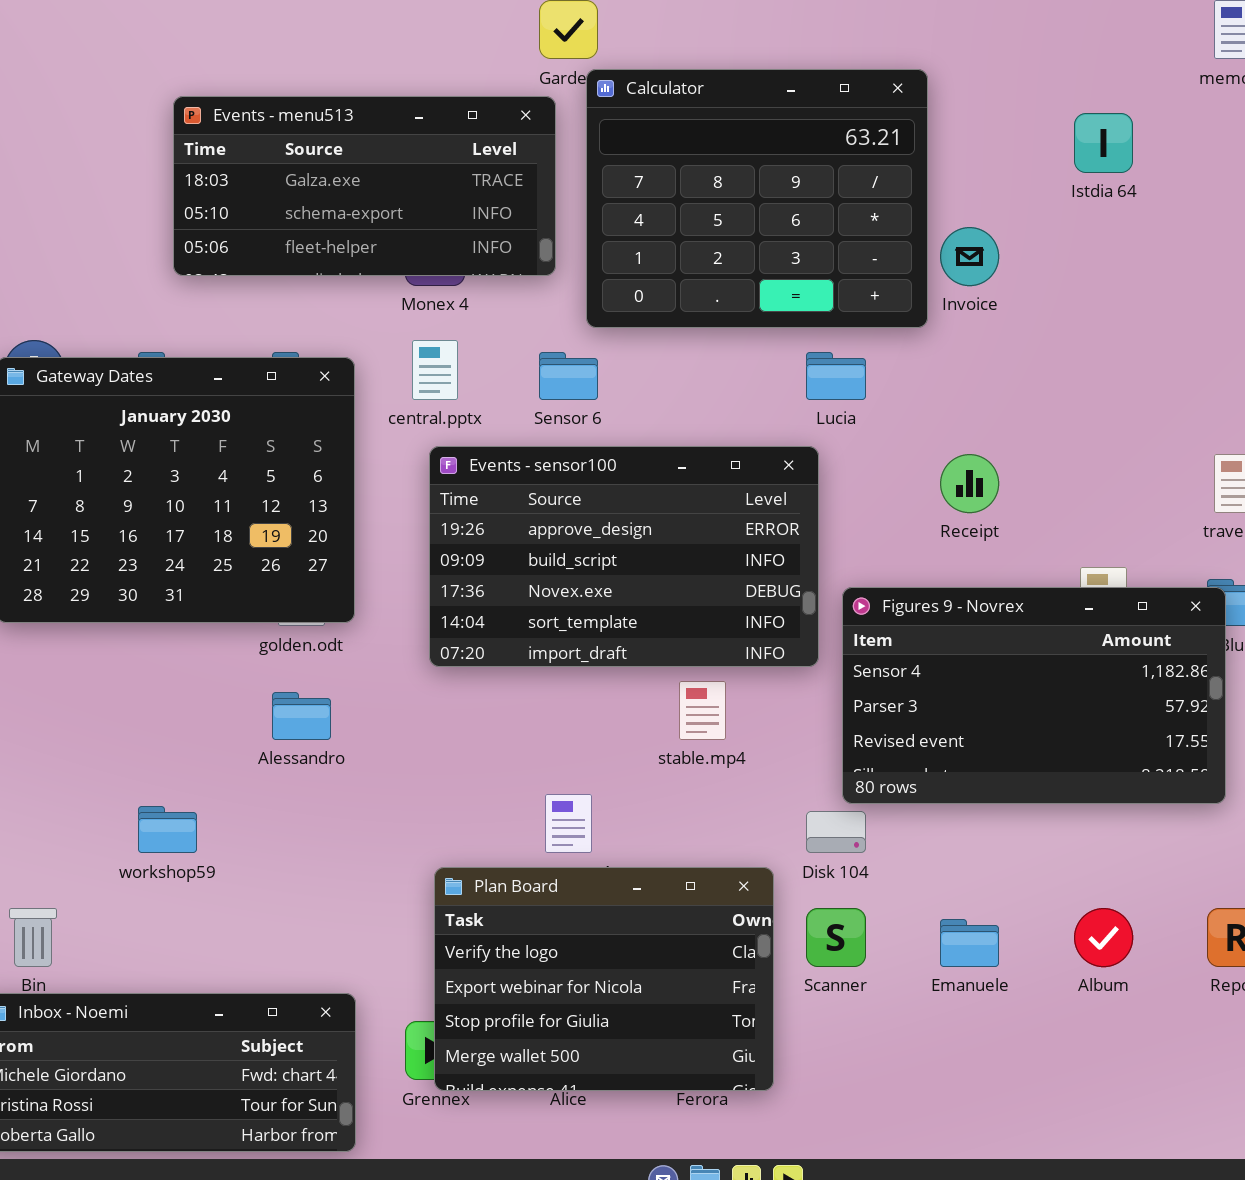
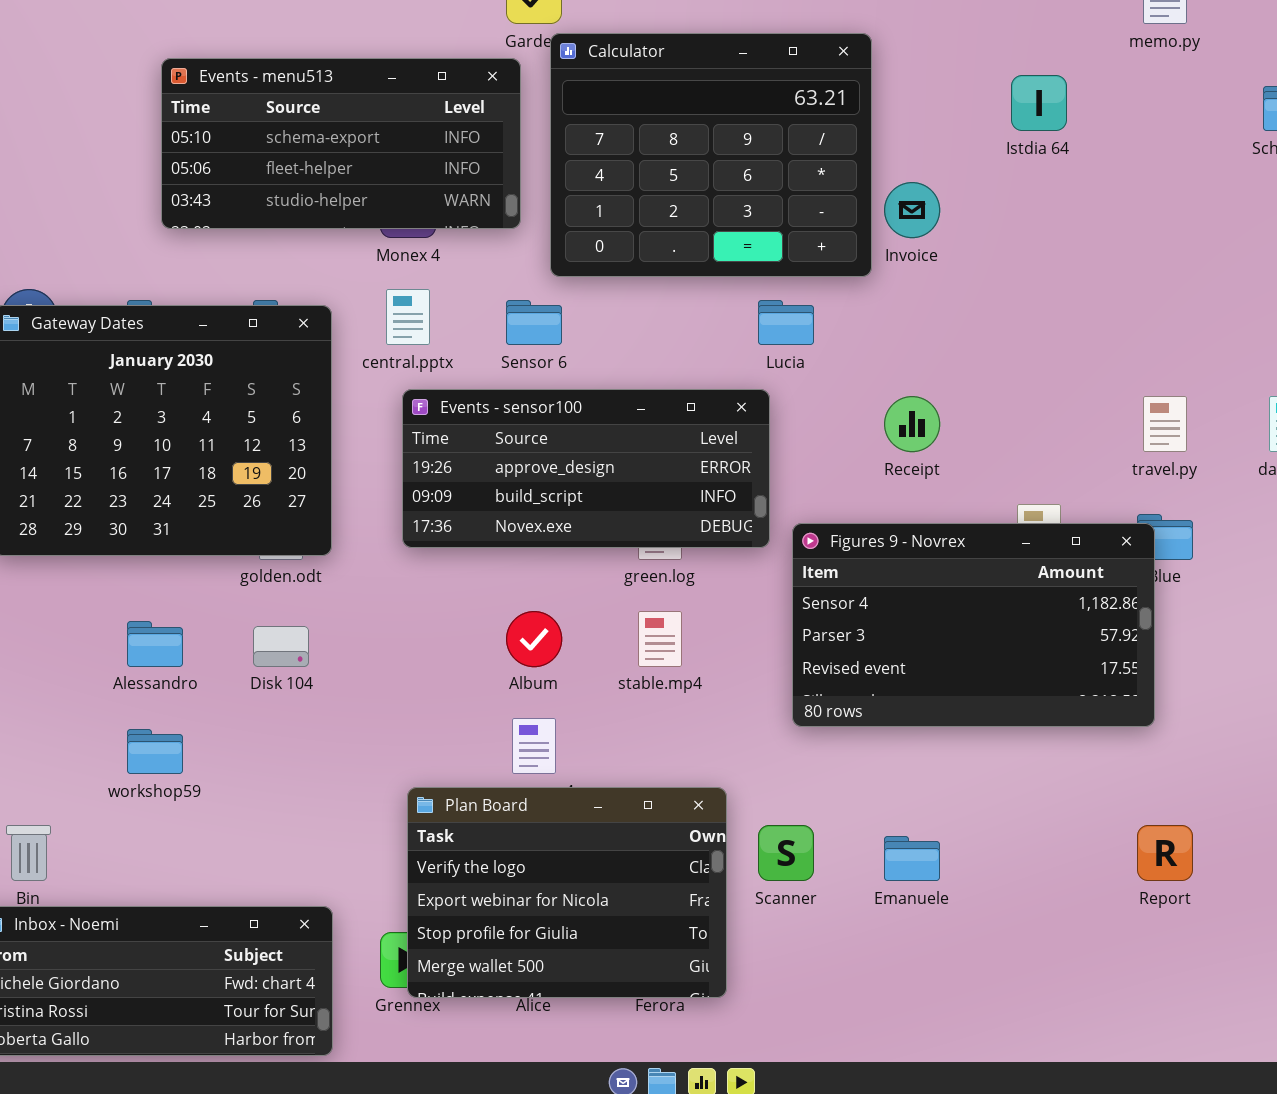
Events - menu513: [173,96,556,276] -> [161,58,521,229], scrolled down 1 row
Events - sensor100: [429,446,819,667] -> [402,389,770,548], resized
Alessandro: [272,692,331,740] -> [127,621,183,667], moved
Disk 104: [806,811,866,853] -> [253,626,309,667], moved
Album: [1074,908,1133,967] -> [506,611,562,667], moved

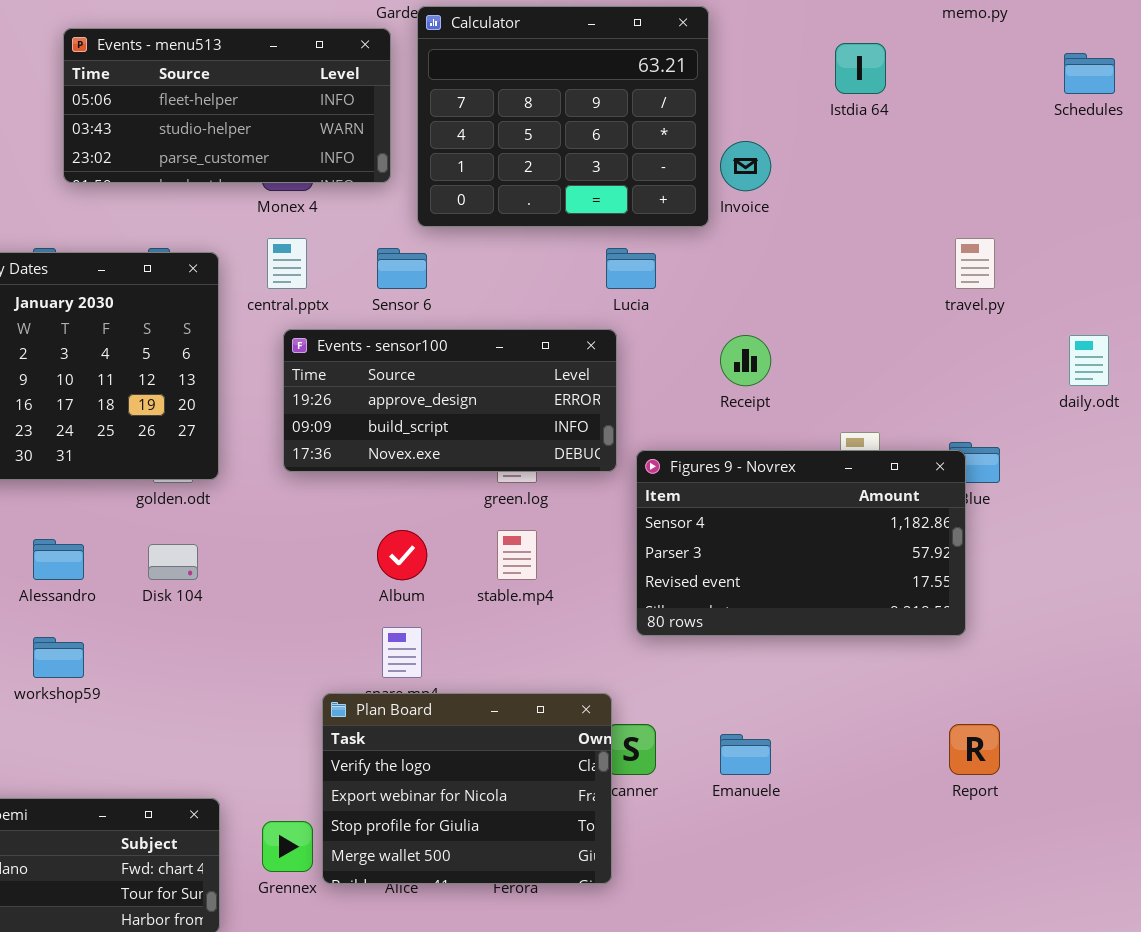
Events - menu513: [161,58,521,229] -> [63,28,391,183], scrolled down 1 row
travel.py: [1143,396,1187,452] -> [955,238,995,289], moved
Plan Board: [407,787,727,998] -> [322,693,612,884], moved

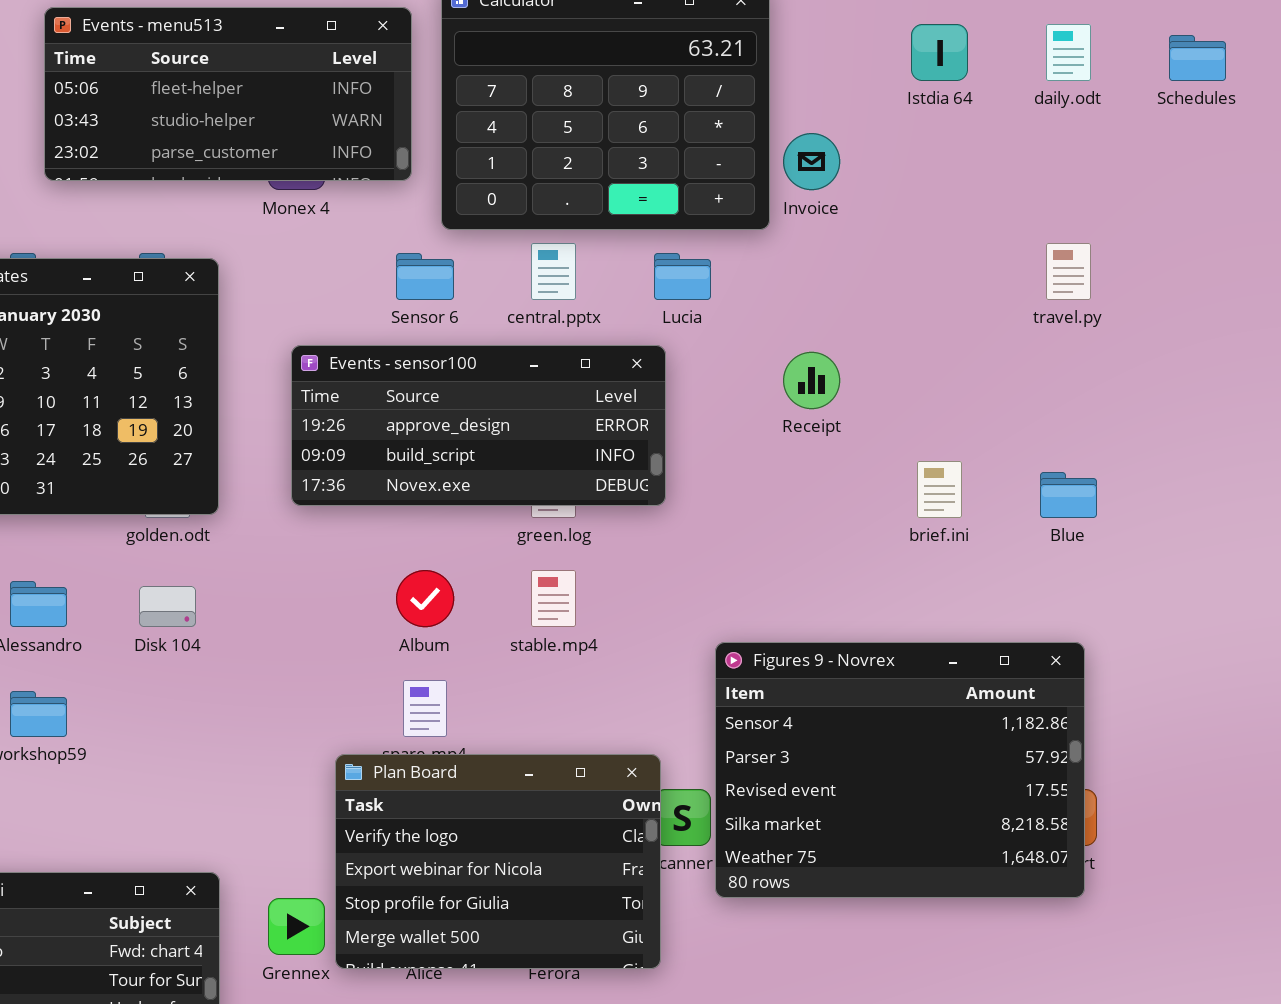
central.pptx: [267,238,307,289] -> [531,243,576,300], moved
daily.odt: [1069,335,1109,386] -> [1046,24,1091,81], moved
Figures 9 - Novrex: [636,450,966,636] -> [715,642,1085,898], moved, resized

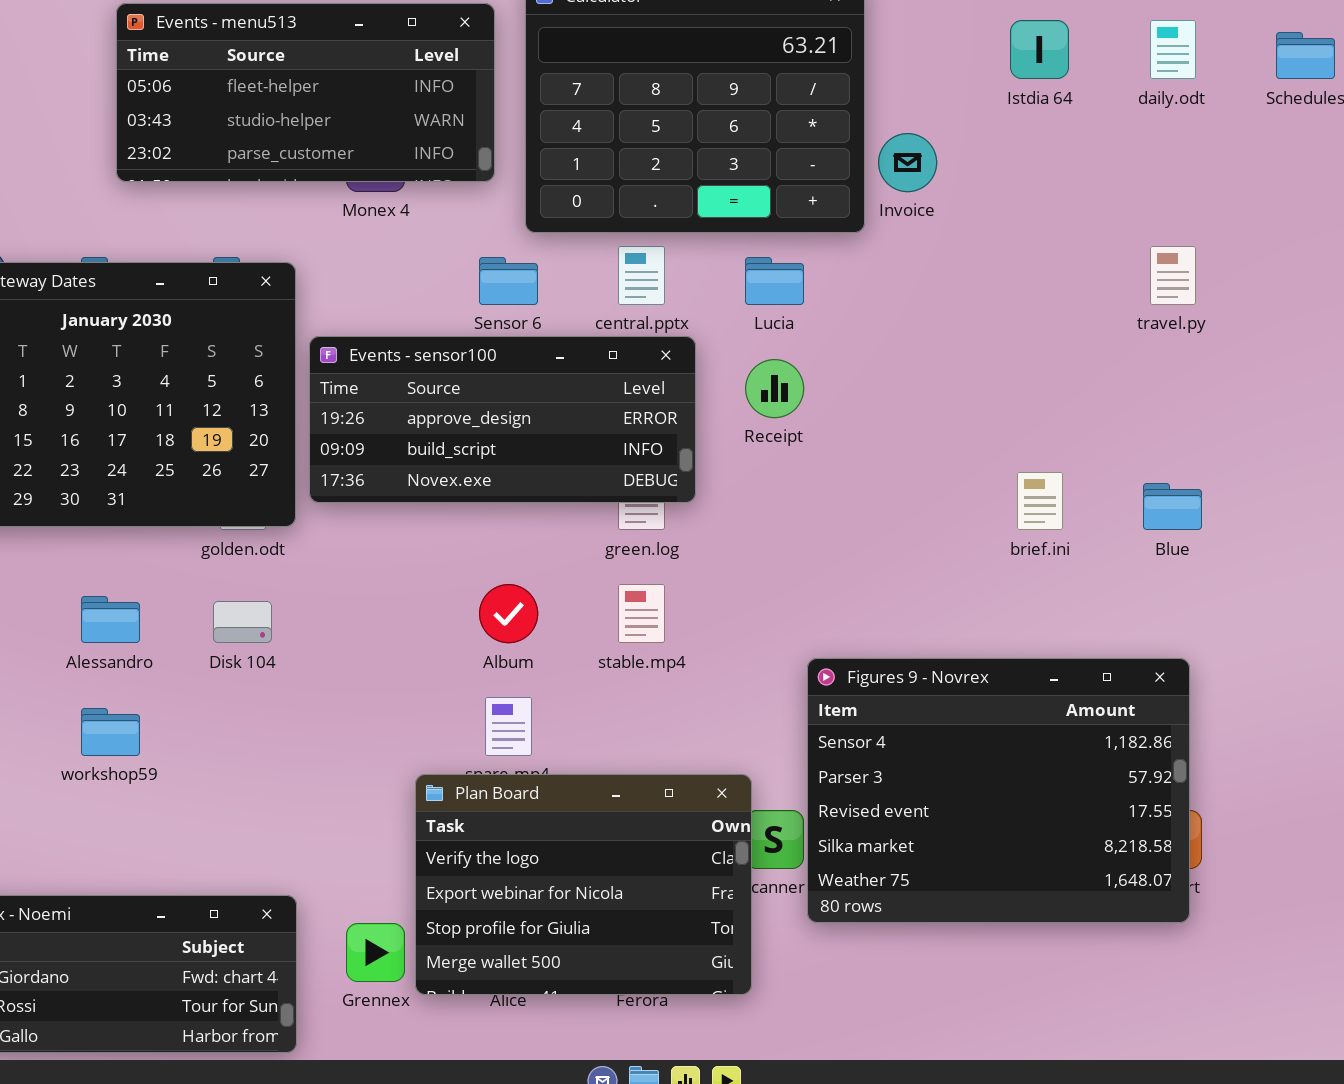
Events - sensor100: [291,345,666,506] -> [309,336,696,503], moved
Receipt: [783,352,840,409] -> [745,359,804,418], moved

